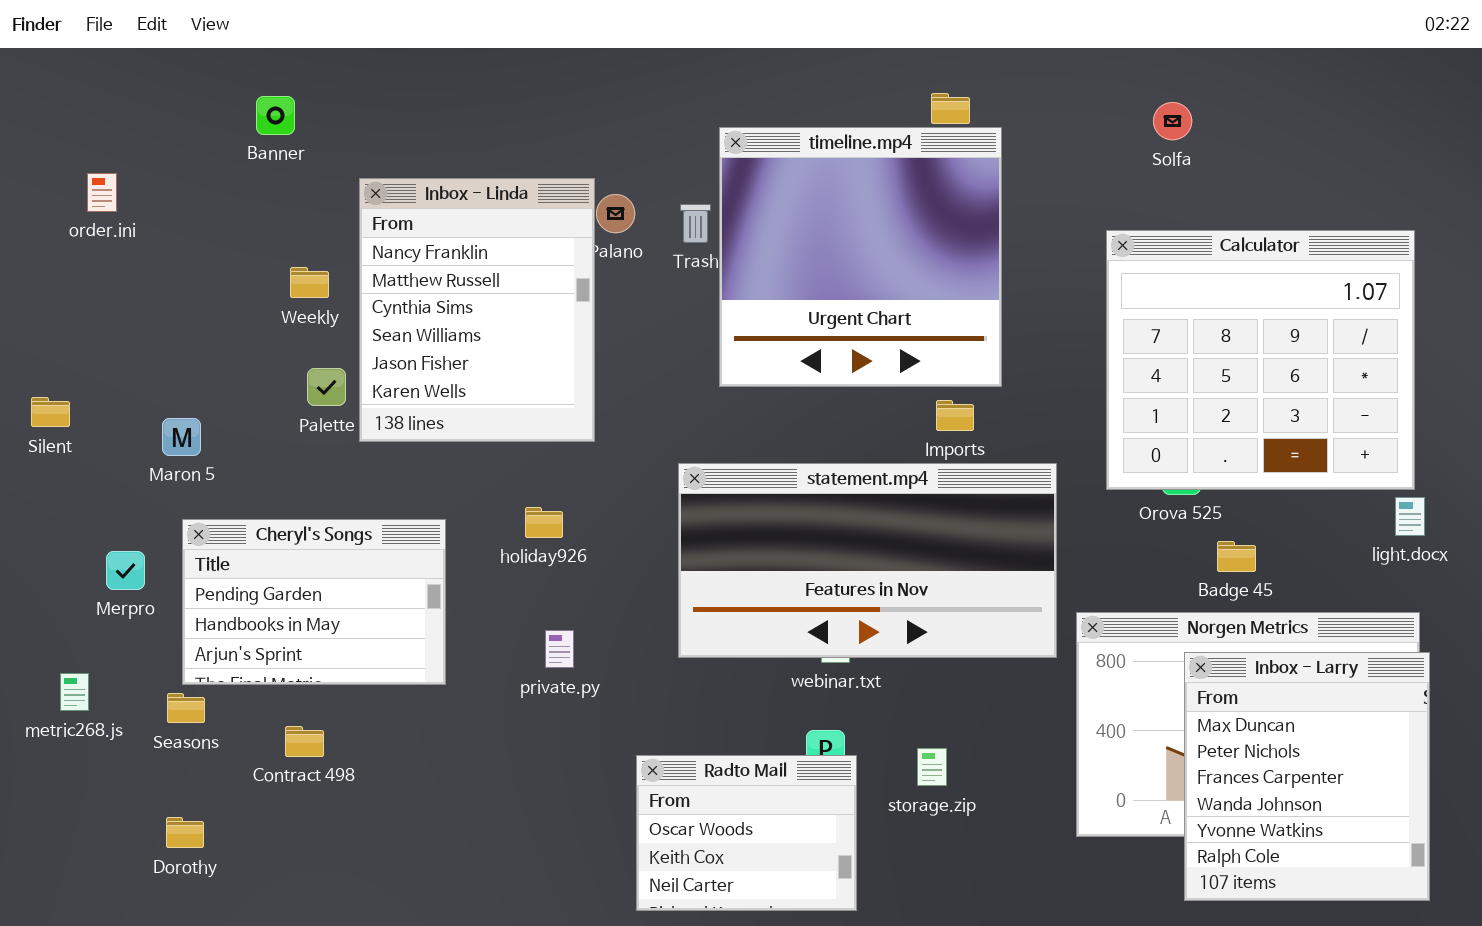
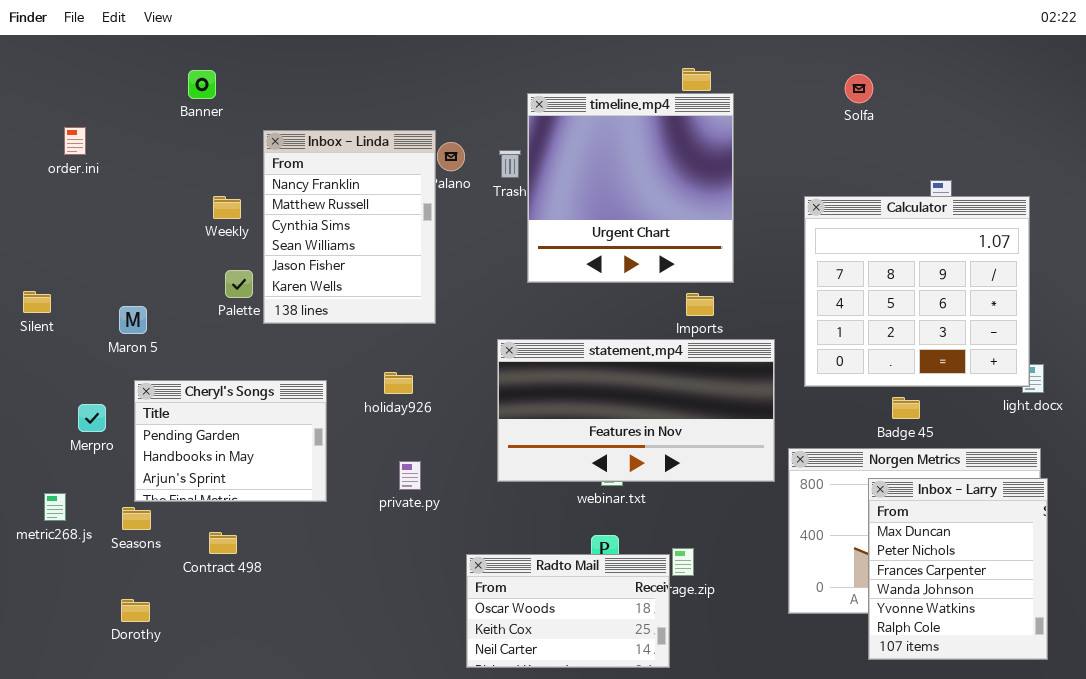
Calculator: [1106,230,1415,490] -> [804,196,1030,387], moved
Radto Mail: [636,755,857,911] -> [466,554,670,668], resized

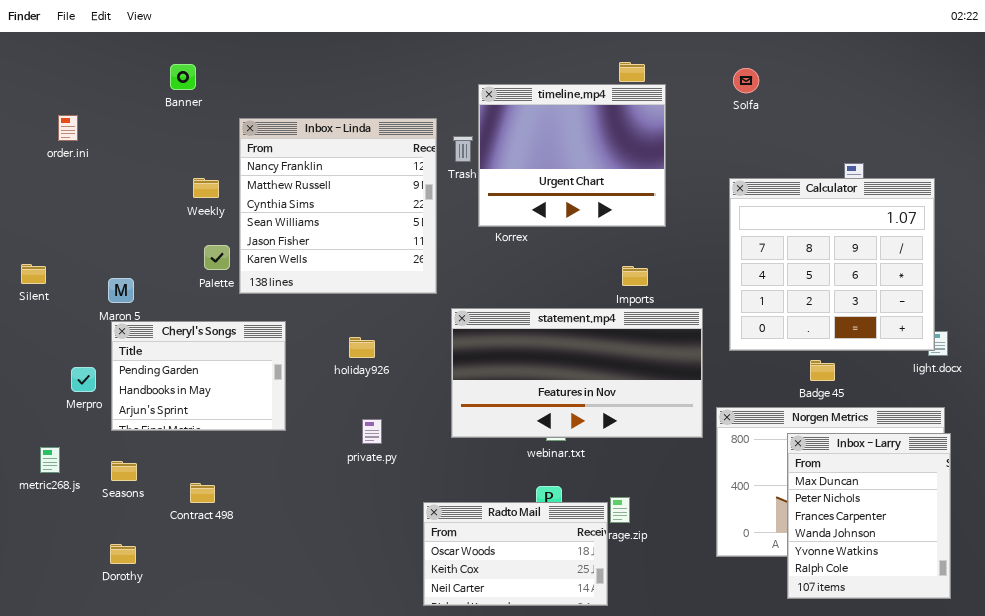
Solfa: [845,74,873,103] -> [733,68,759,93], moved
timeline.mp4: [527,93,734,283] -> [478,84,666,227], resized
Inbox - Linda: [263,130,436,324] -> [239,118,437,294], resized
Cheryl's Songs: [134,380,327,502] -> [111,321,286,431], moved

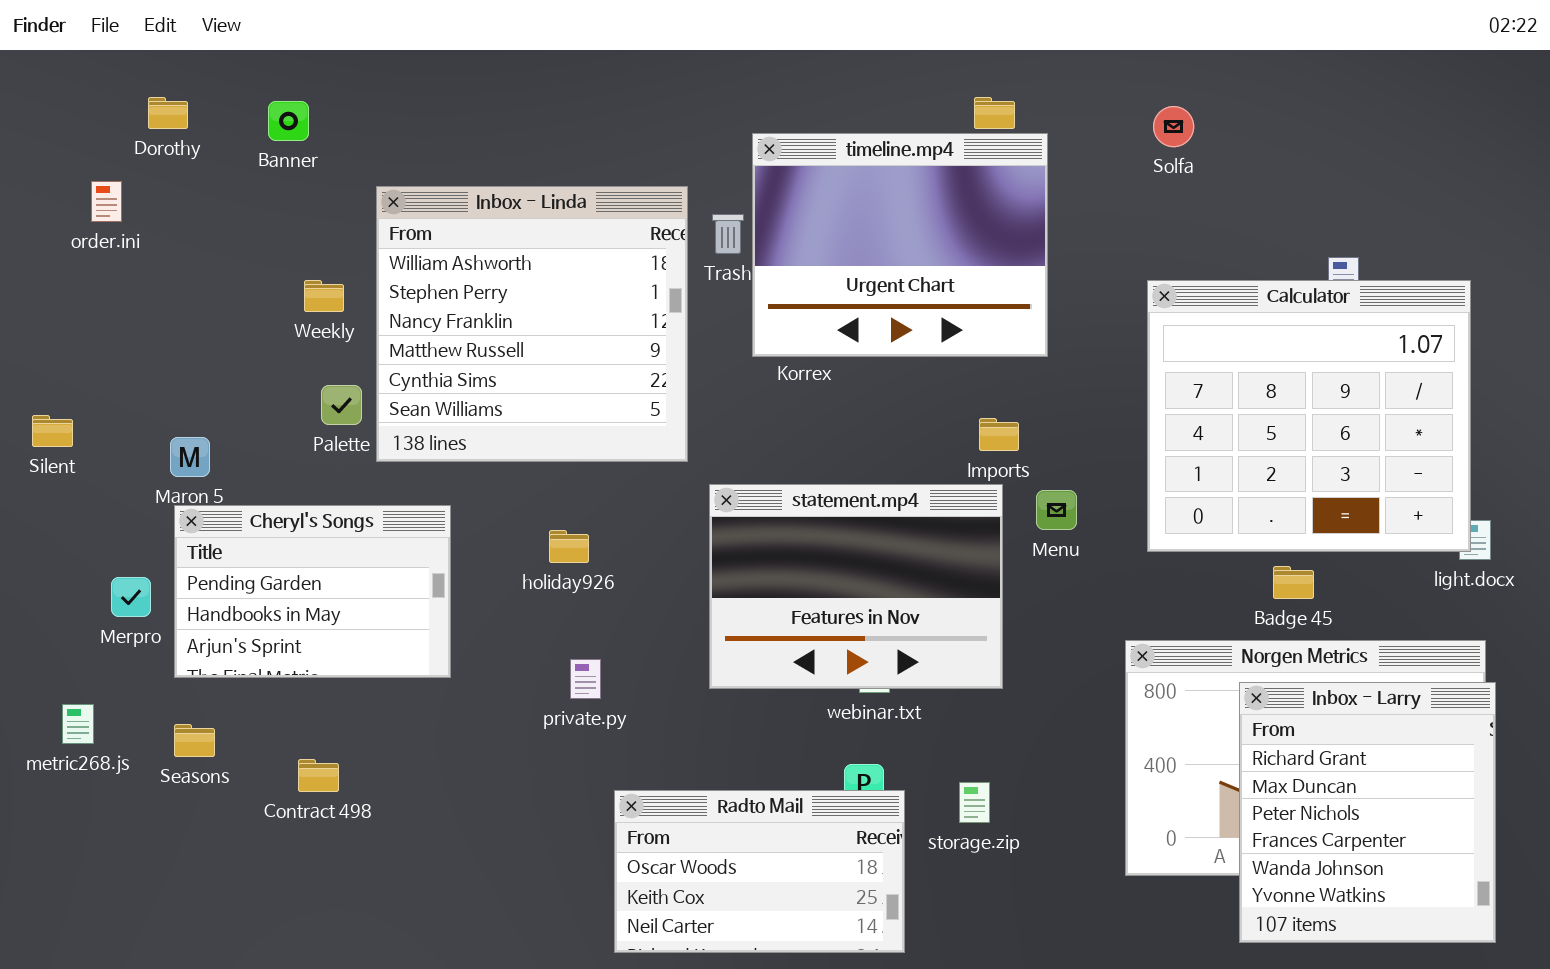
Inbox - Linda: [239,118,437,294] -> [376,186,688,462], scrolled up 2 rows
statement.mp4: [451,308,703,438] -> [709,484,1003,689], resized
Inbox - Larry: [787,433,951,599] -> [1239,682,1496,943], scrolled up 1 row
Radto Mail: [423,502,608,606] -> [614,790,905,953], moved
Dorothy: [110,544,136,564] -> [148,97,188,129], moved

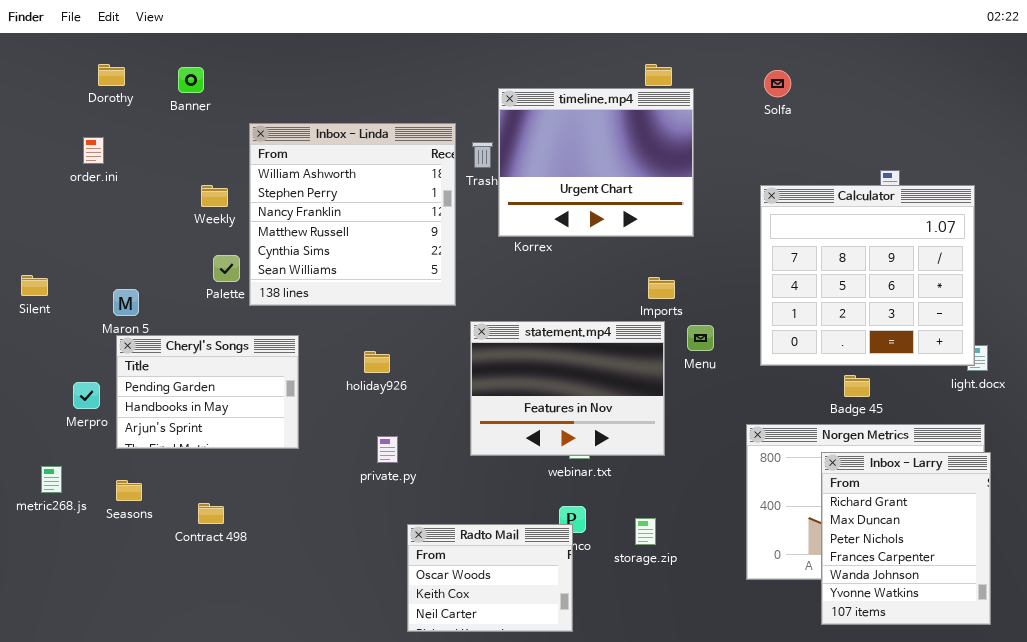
order.ini: [91,181,122,222] -> [83,137,104,164], moved
Radto Mail: [614,790,905,953] -> [407,524,573,632], resized

